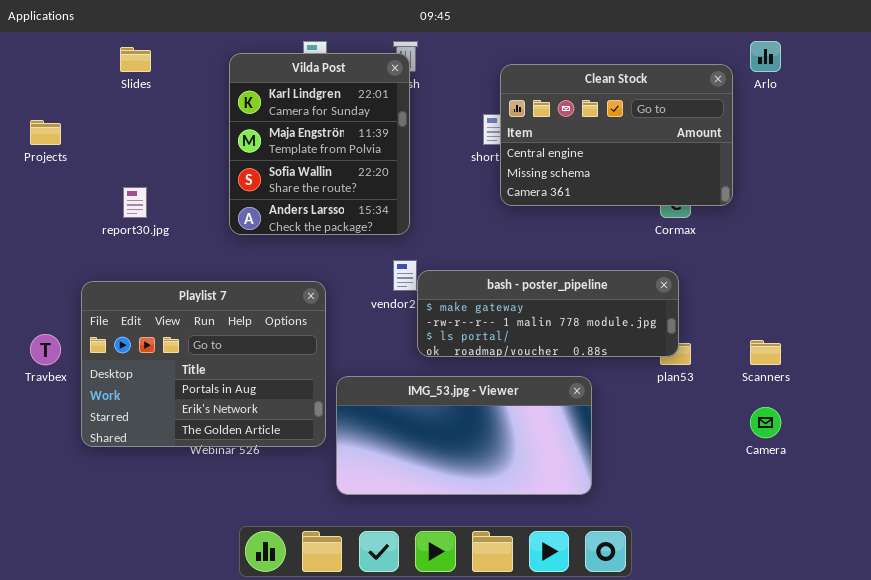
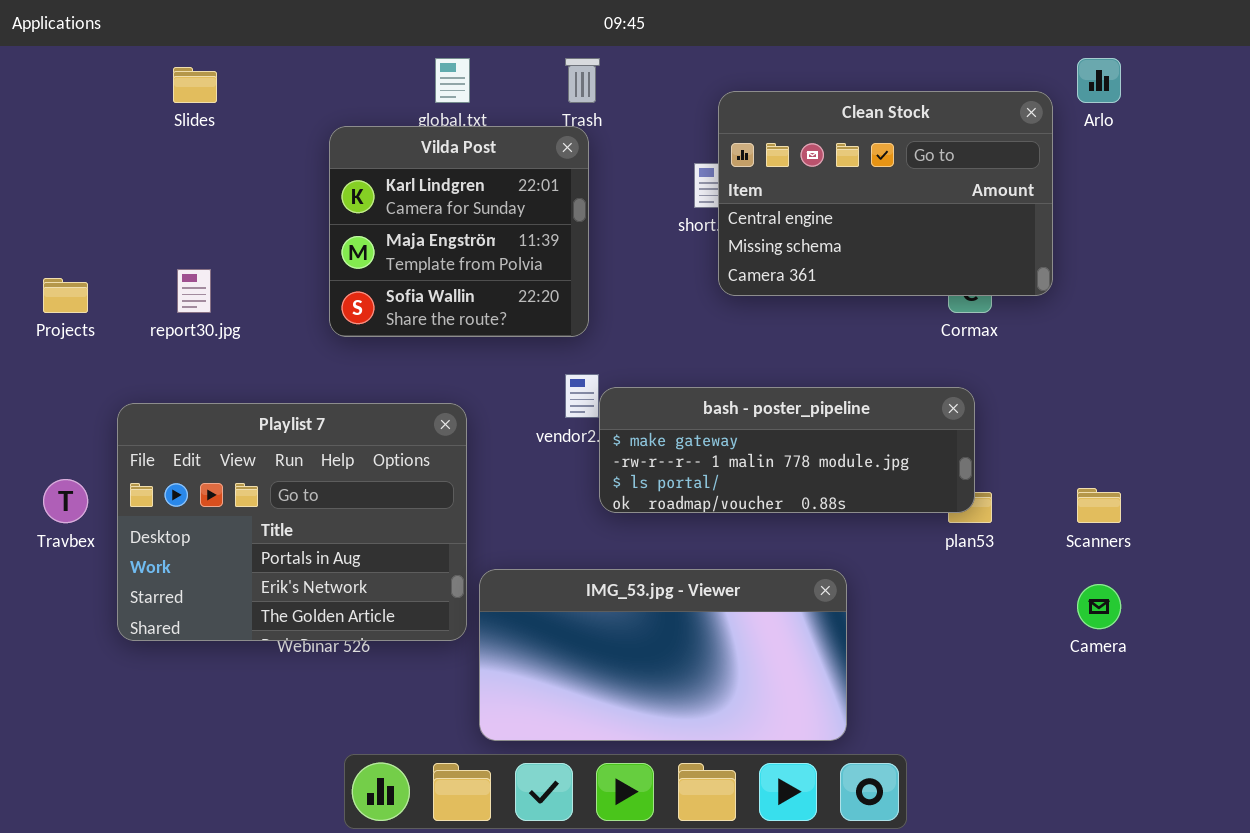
Vilda Post: [229,53,410,235] -> [329,126,589,337], resized
Projects: [30,120,61,145] -> [43,278,88,313], moved
IMG_53.jpg - Viewer: [336,376,592,495] -> [479,569,847,741], moved

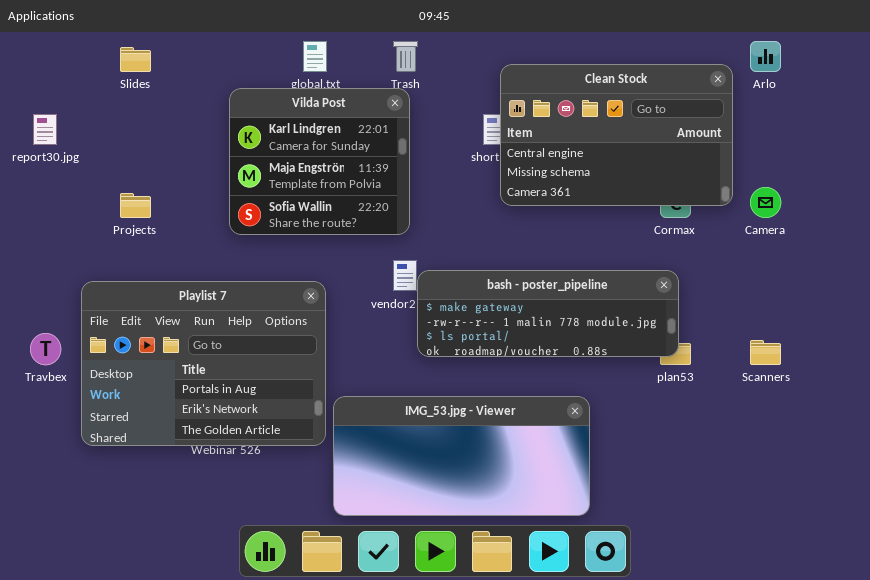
report30.jpg: [177,269,211,313] -> [33,114,57,145], moved
Projects: [43,278,88,313] -> [120,193,151,218], moved
Camera: [1077,584,1121,629] -> [750,187,781,218], moved

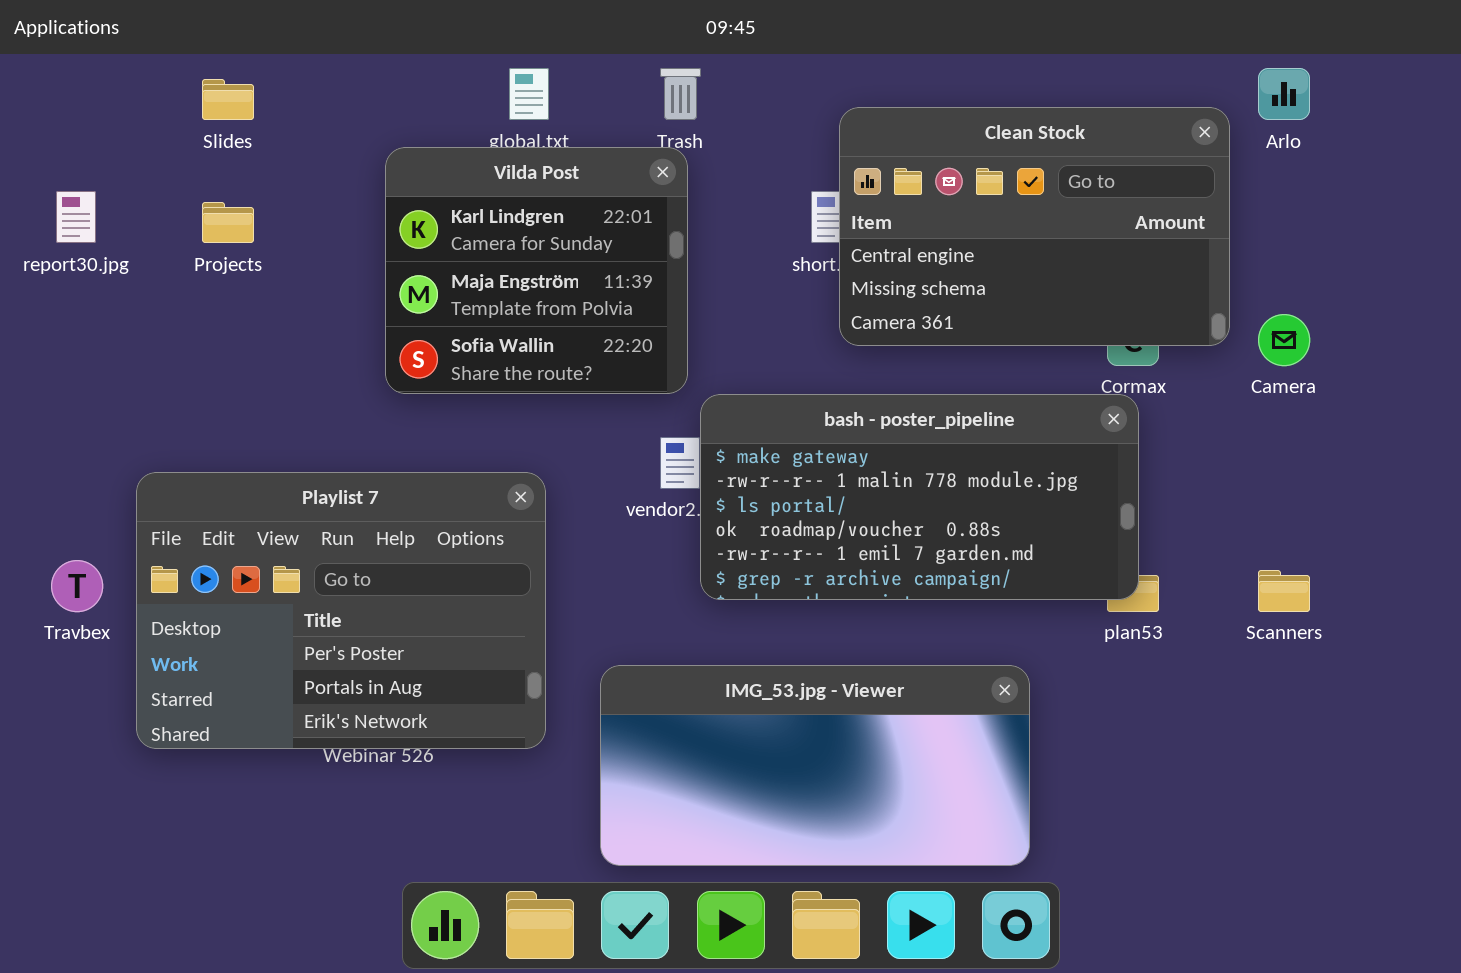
Projects: [120,193,151,218] -> [202,202,254,243], moved
bash - poster_pipeline: [417,270,679,357] -> [700,394,1139,600], resized
Playlist 7: [81,281,326,446] -> [136,472,546,749], scrolled up 1 row
IMG_53.jpg - Viewer: [333,396,590,516] -> [600,665,1030,866], moved

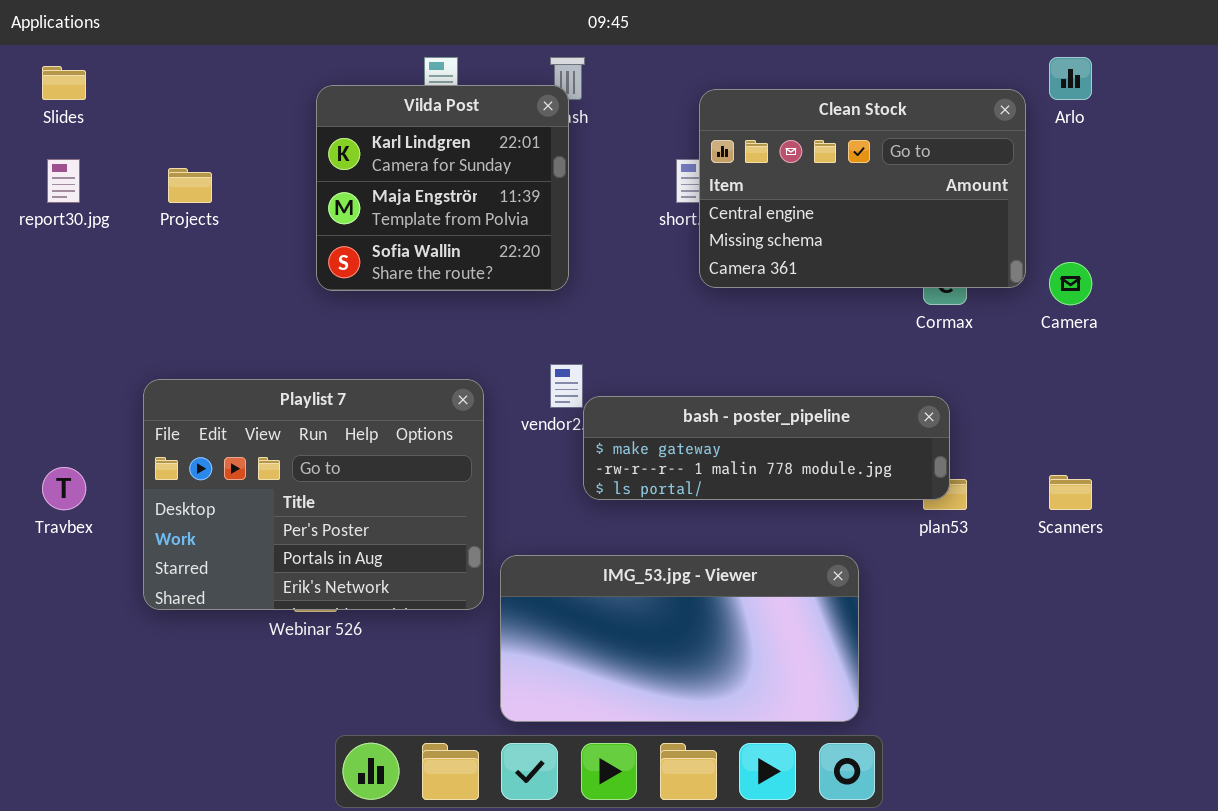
Slides: [202,79,254,120] -> [42,66,86,100], moved
Vilda Post: [385,147,688,394] -> [316,85,569,291], moved
bash - poster_pipeline: [700,394,1139,600] -> [583,396,950,500], resized
Playlist 7: [136,472,546,749] -> [143,379,484,610], moved

